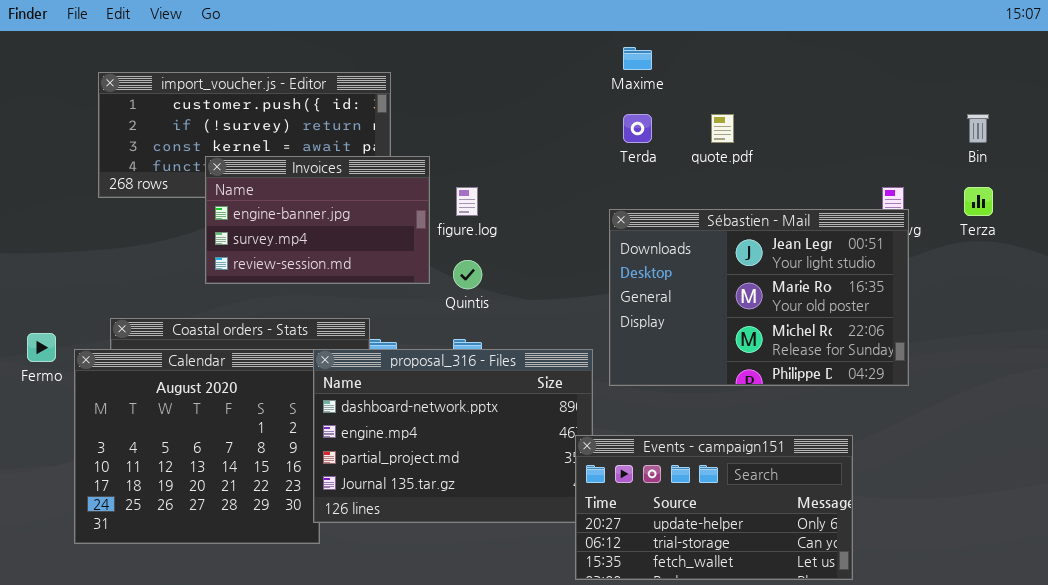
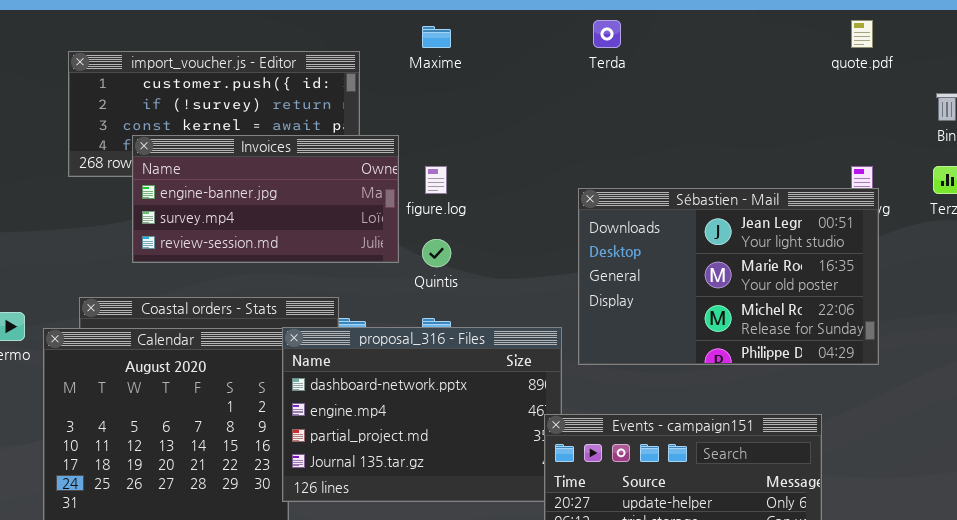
Maxime: [623,47,652,70] -> [422,26,451,48], moved
Terda: [623,114,652,143] -> [593,20,621,48], moved
quote.pdf: [711,114,734,143] -> [851,20,873,48], moved
Invoices: [205,156,430,284] -> [132,135,399,263], resized

